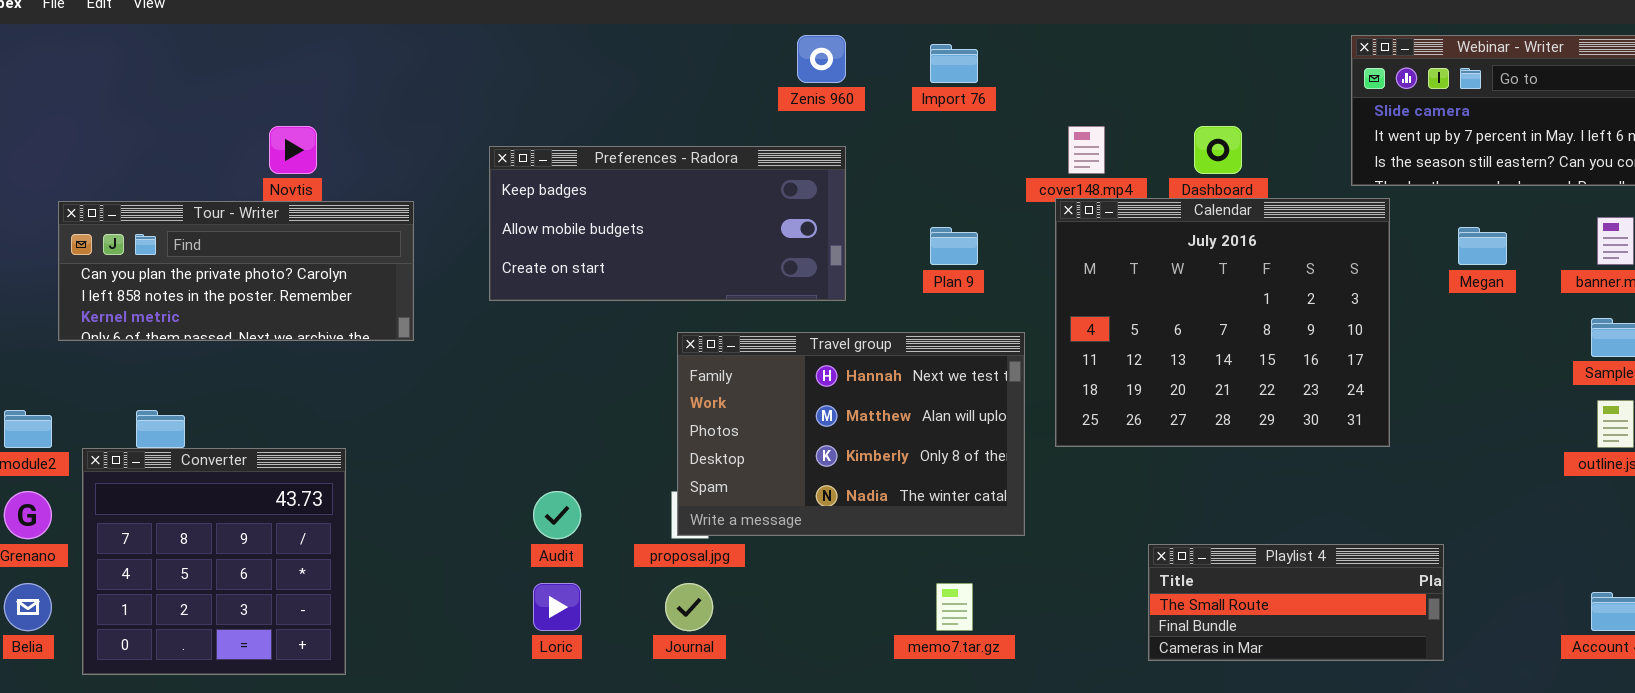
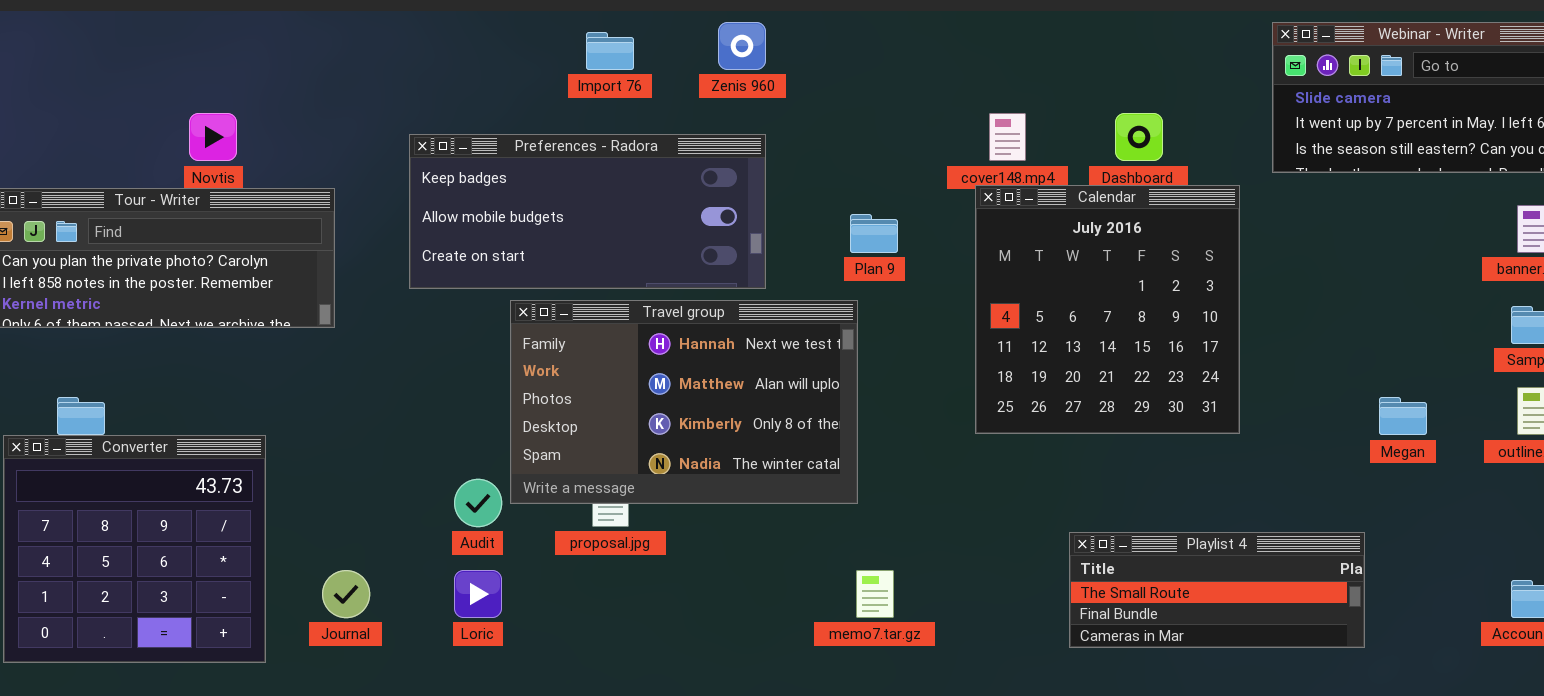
Import 76: [930,44,978,83] -> [586,32,634,70], moved
Calendar: [1055,198,1390,447] -> [975,185,1240,434], resized
Megan: [1458,227,1507,265] -> [1379,397,1427,435], moved
Travel group: [677,332,1025,536] -> [510,300,858,504], moved
Journal: [665,583,713,631] -> [322,570,370,618], moved

